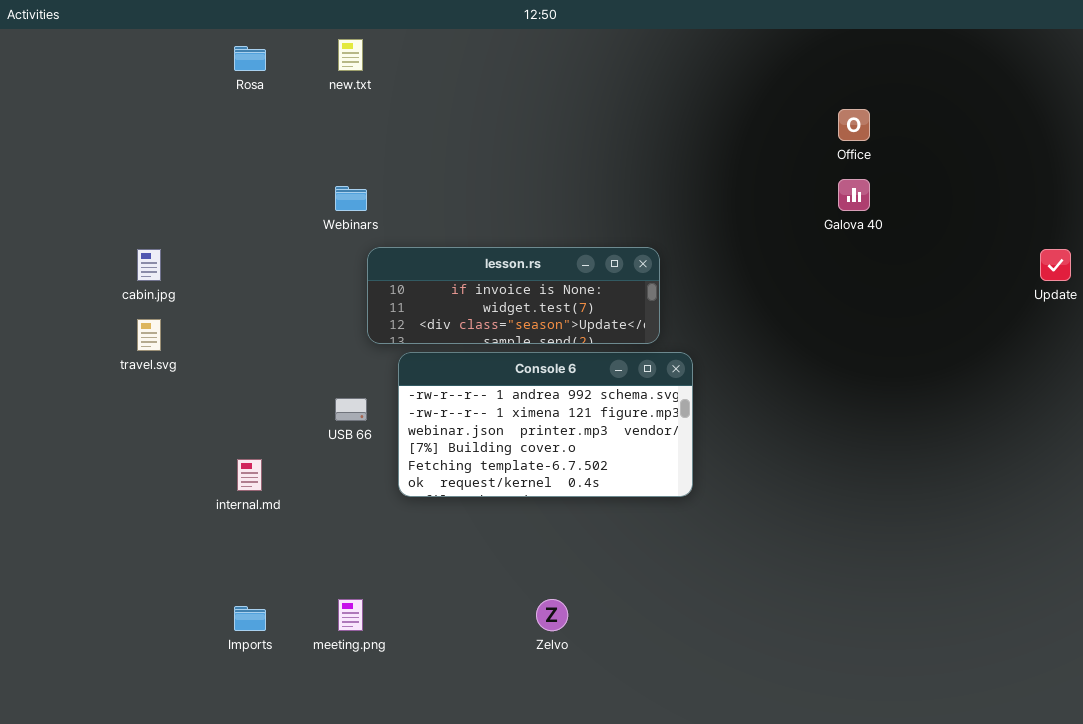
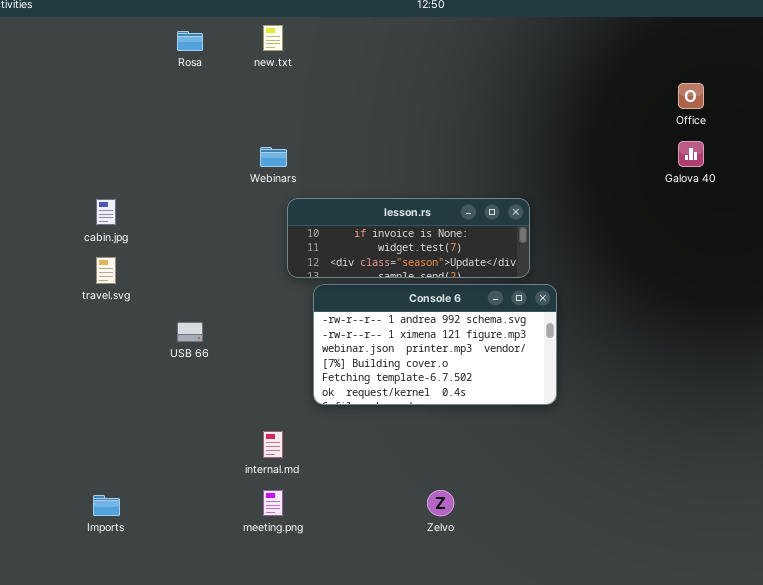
USB 66: [335,398,367,421] -> [177,322,203,342], moved
internal.md: [237,459,262,491] -> [263,431,283,458], moved
Imports: [234,606,266,631] -> [93,495,120,516], moved

